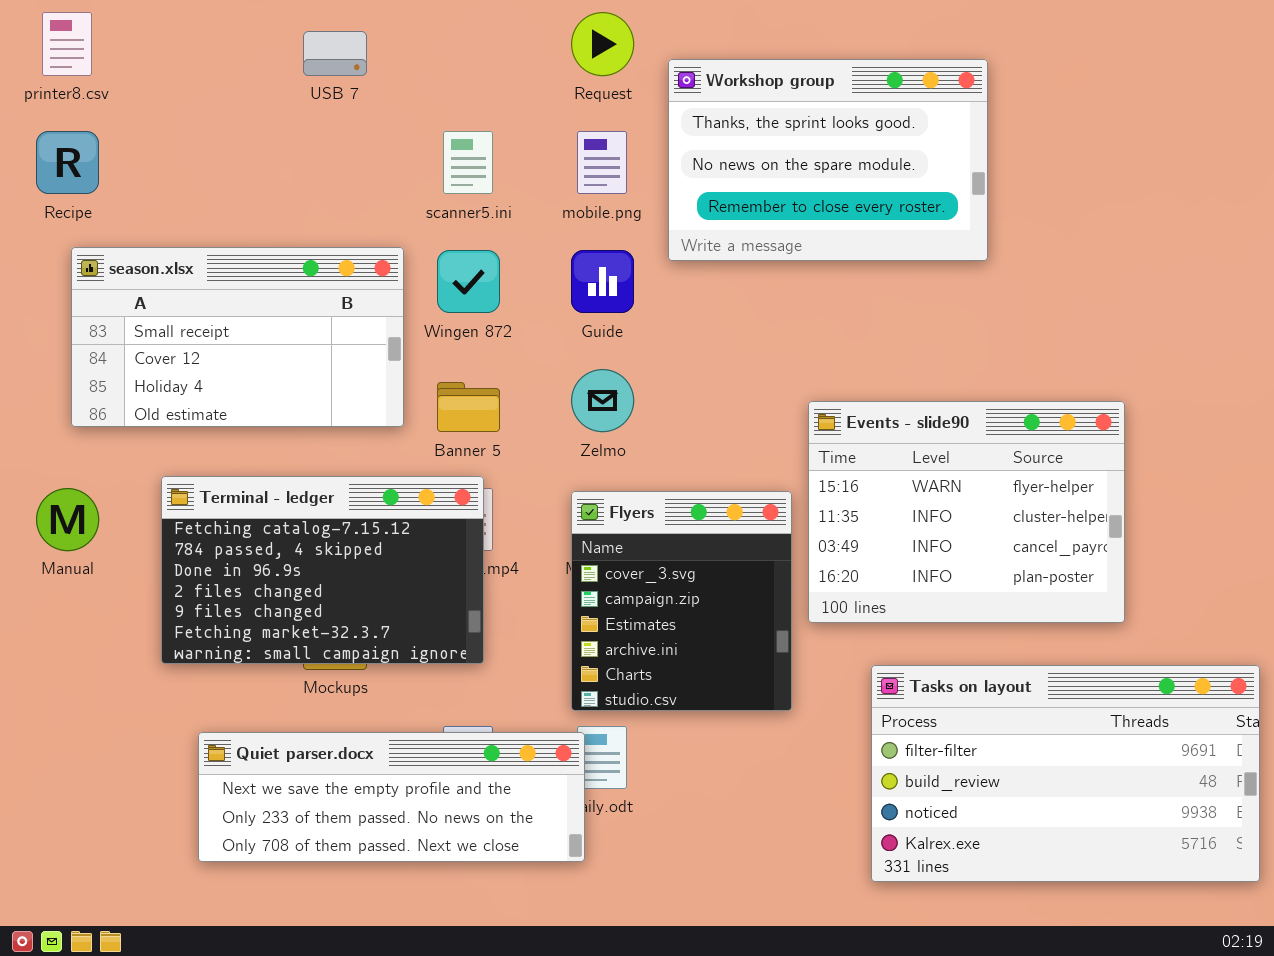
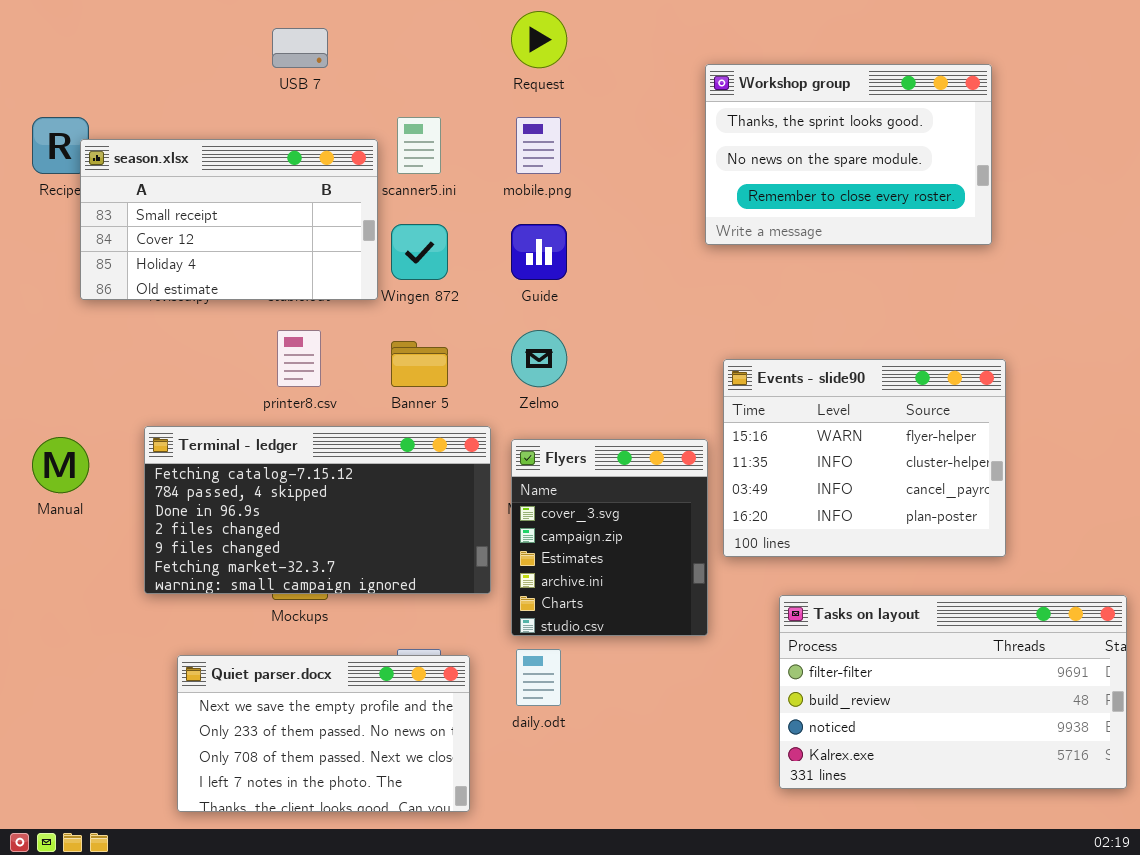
printer8.csv: [42,12,92,76] -> [277,330,321,387], moved
Workshop group: [668,59,988,261] -> [705,64,992,245], moved
season.xlsx: [71,247,404,427] -> [80,139,378,300], moved
Terminal - ledger: [161,476,484,664] -> [144,426,491,594], resized
Quiet parser.docx: [198,732,585,862] -> [177,655,470,812], resized

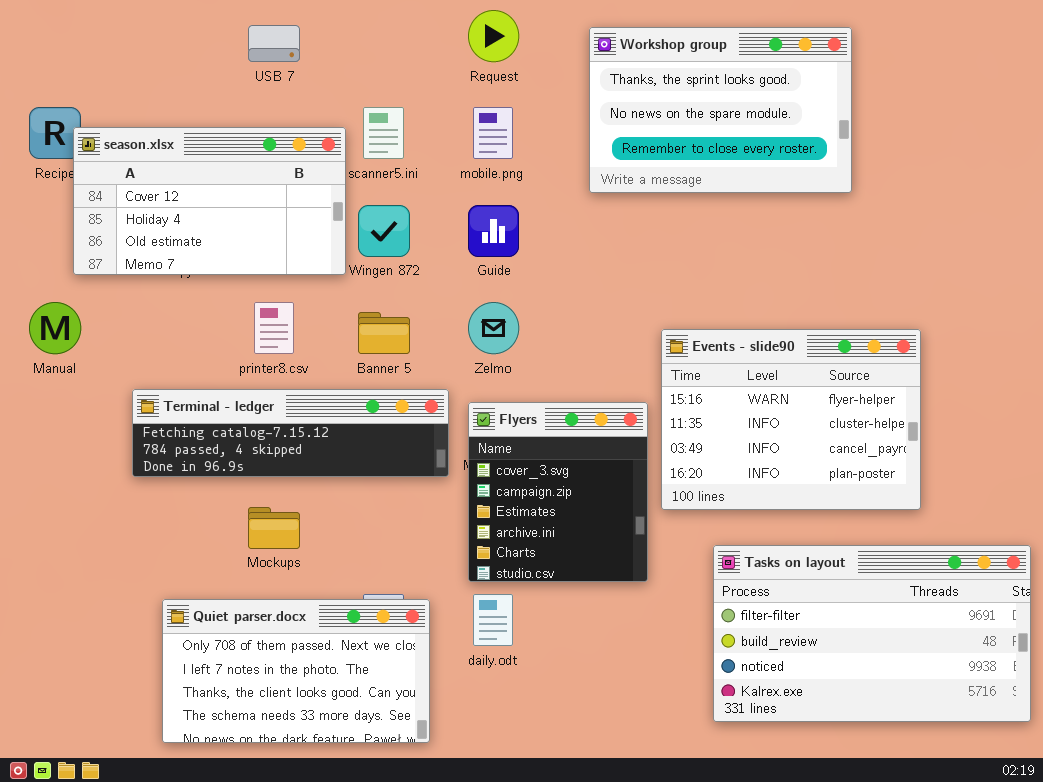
Workshop group: [705,64,992,245] -> [589,27,852,193], moved
season.xlsx: [80,139,378,300] -> [73,127,346,275], scrolled down 1 row
Terminal - ledger: [144,426,491,594] -> [132,389,449,477], resized
Manual: [32,437,89,493] -> [29,302,81,354], moved
Quiet parser.docx: [177,655,470,812] -> [162,599,430,743], scrolled down 2 rows

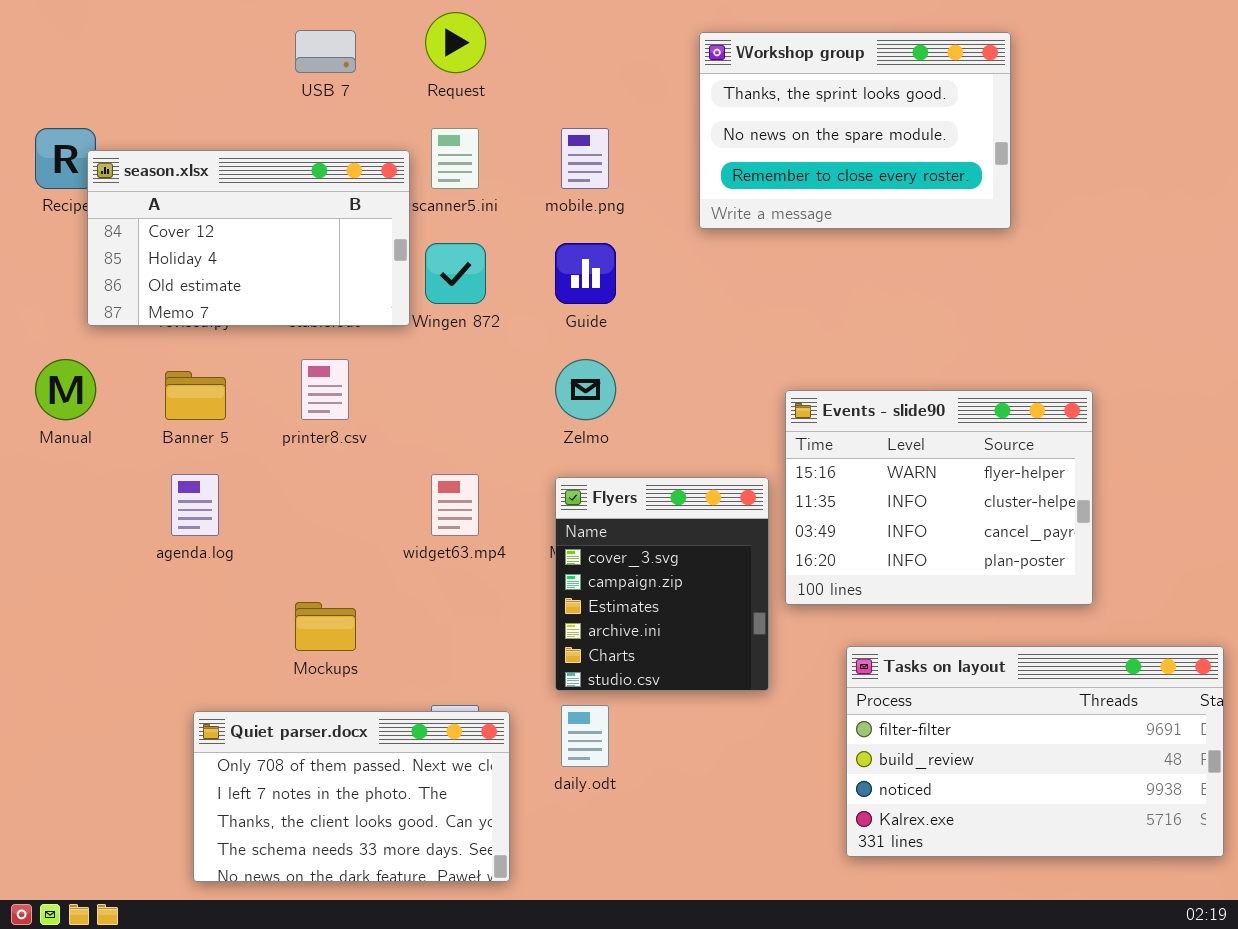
Request: [468,10,519,62] -> [425,12,486,73], moved
Banner 5: [358,312,410,354] -> [165,371,226,420], moved
Terminal - ledger: [132,389,449,477] -> none, closed

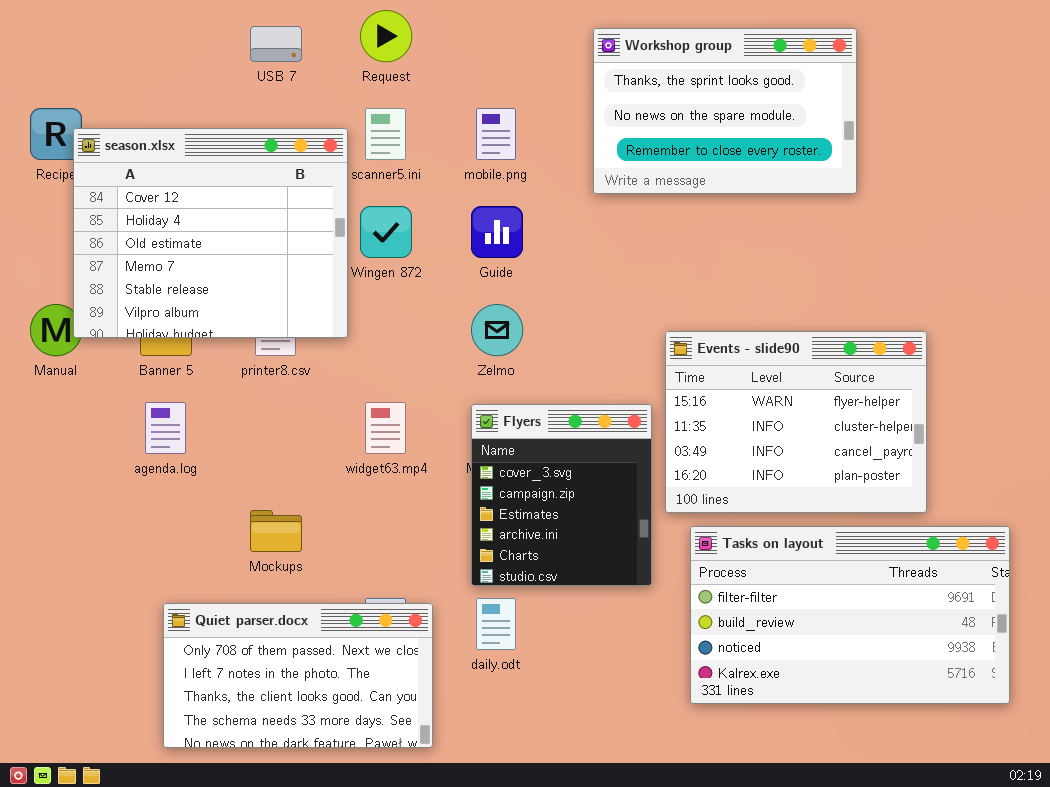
season.xlsx: [87,150,410,326] -> [73,128,348,338], resized
Tasks on layout: [846,646,1224,857] -> [690,526,1010,704], moved

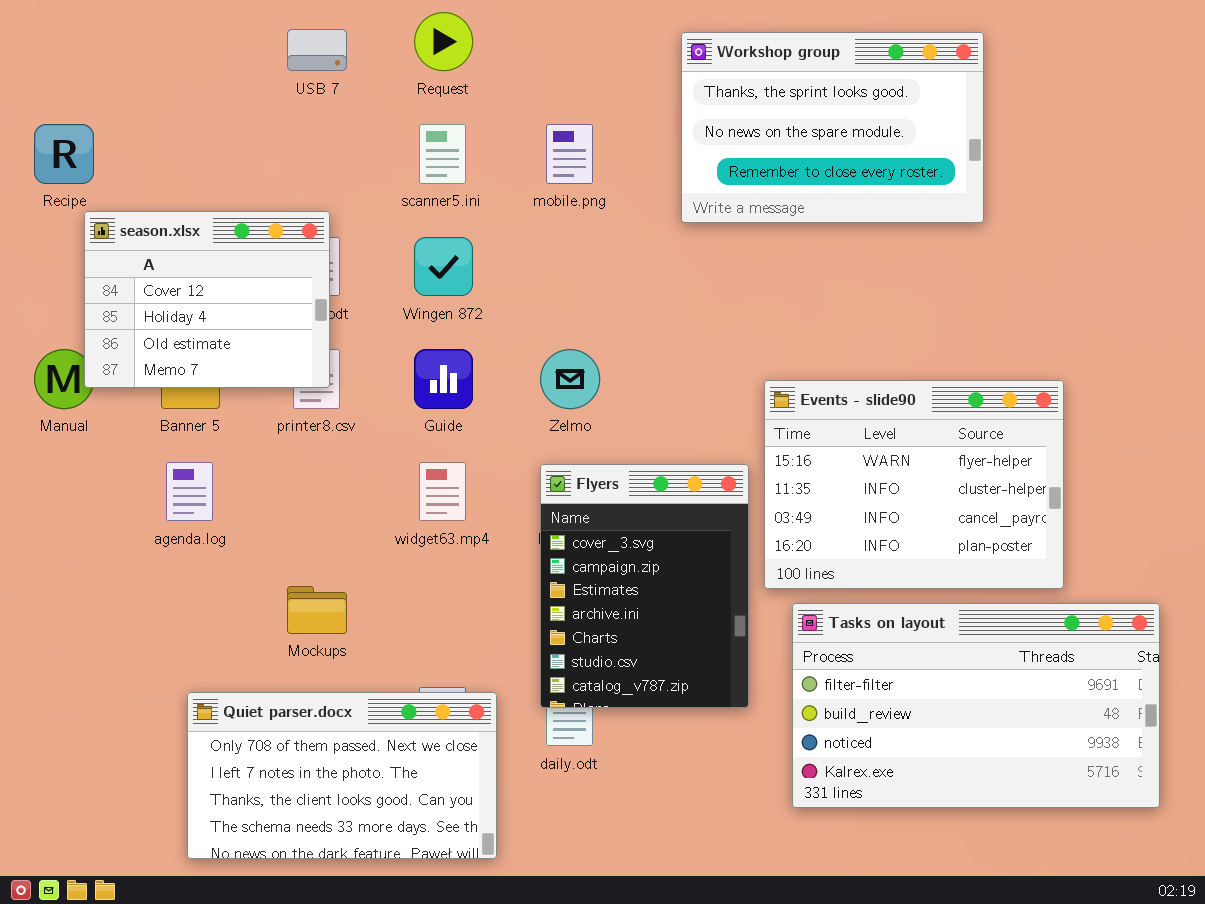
season.xlsx: [73,128,348,338] -> [84,211,330,388], resized
Guide: [471,206,523,258] -> [414,349,473,409], moved
Flyers: [471,404,652,586] -> [540,464,749,708], resized

